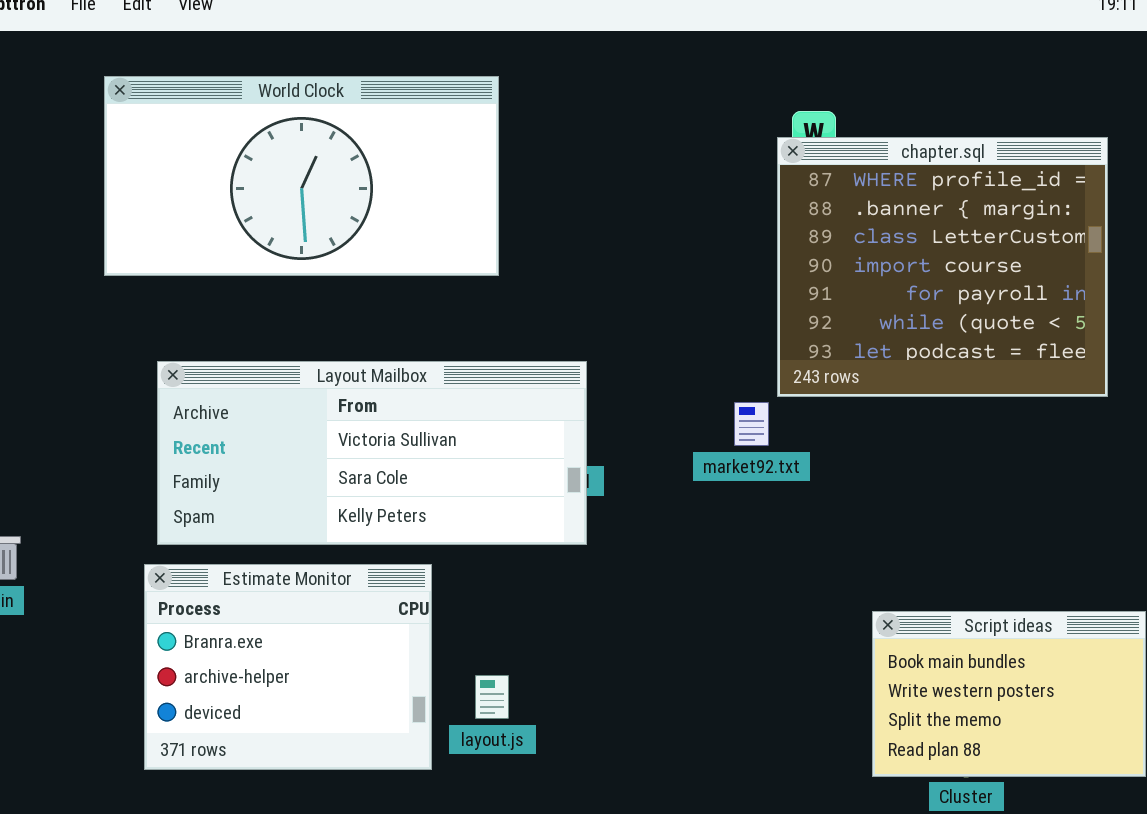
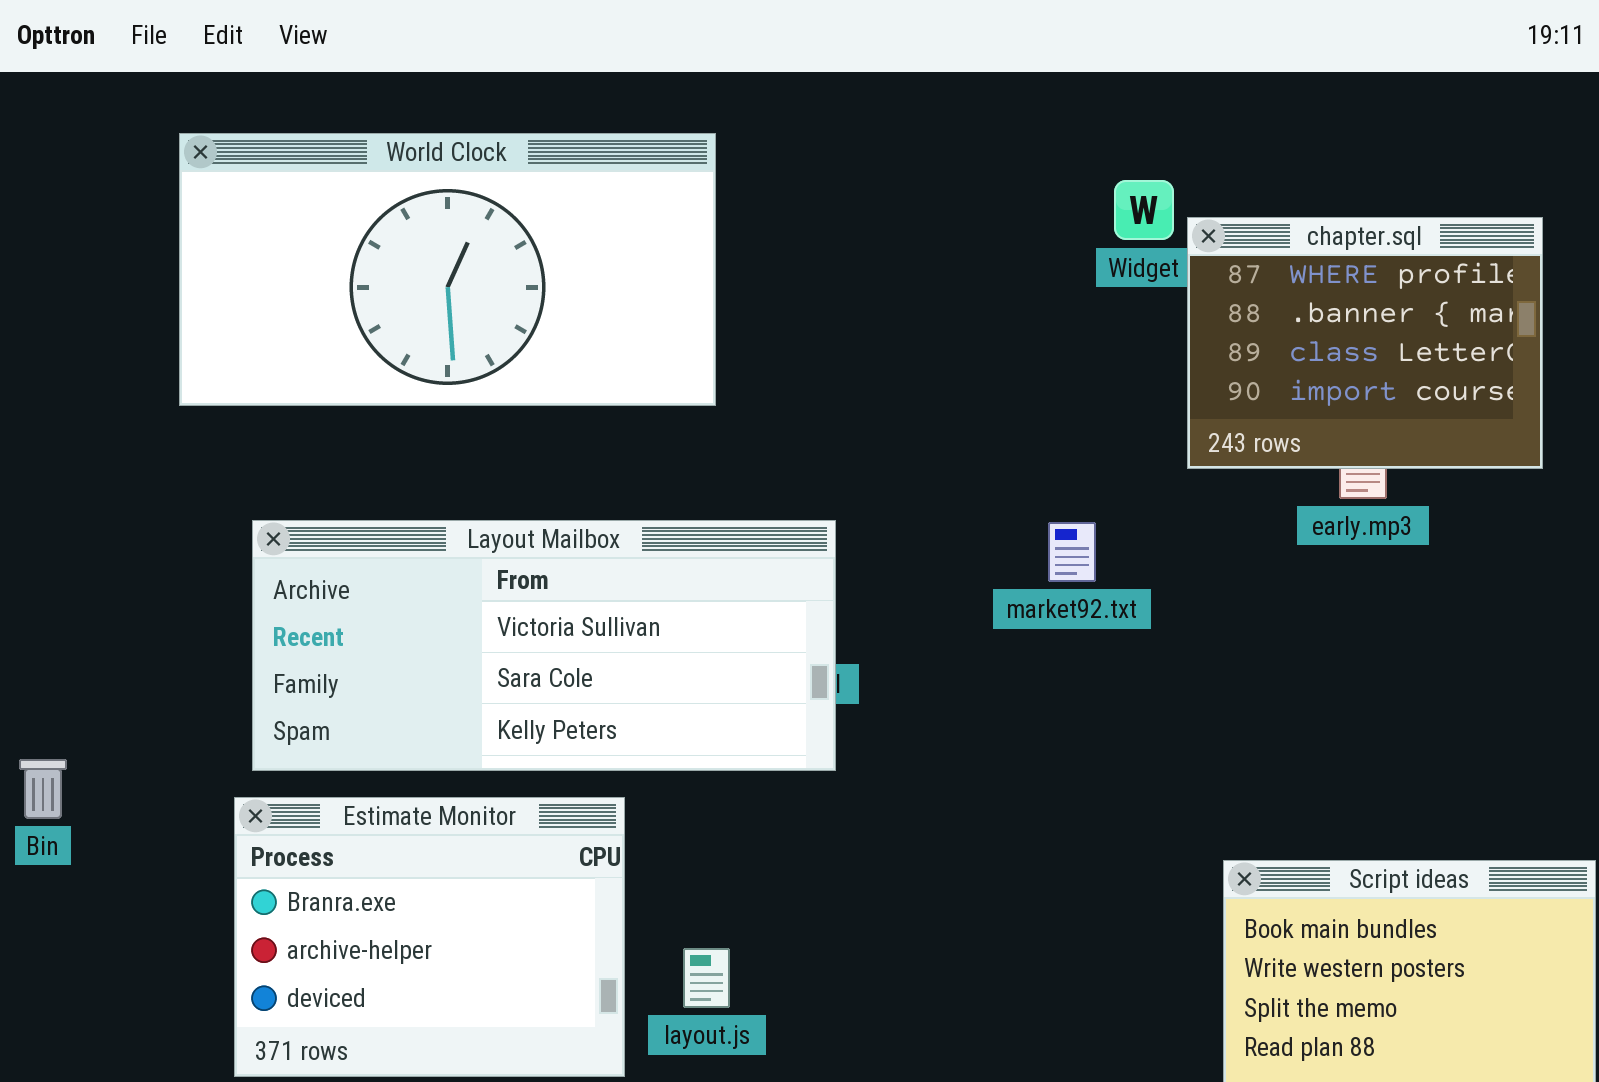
chapter.sql: [777,137,1108,397] -> [1187,217,1543,469], resized
market92.txt: [734,402,769,446] -> [1048,522,1096,582], moved

